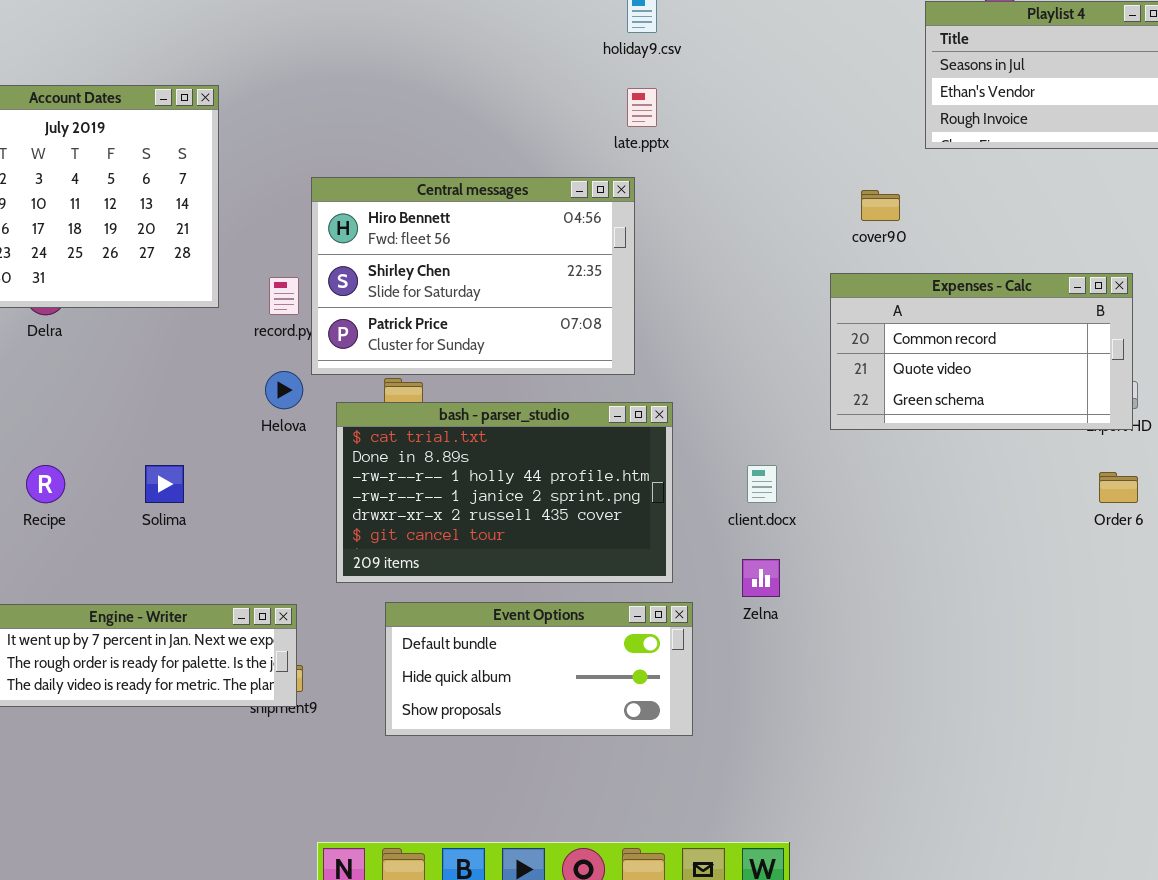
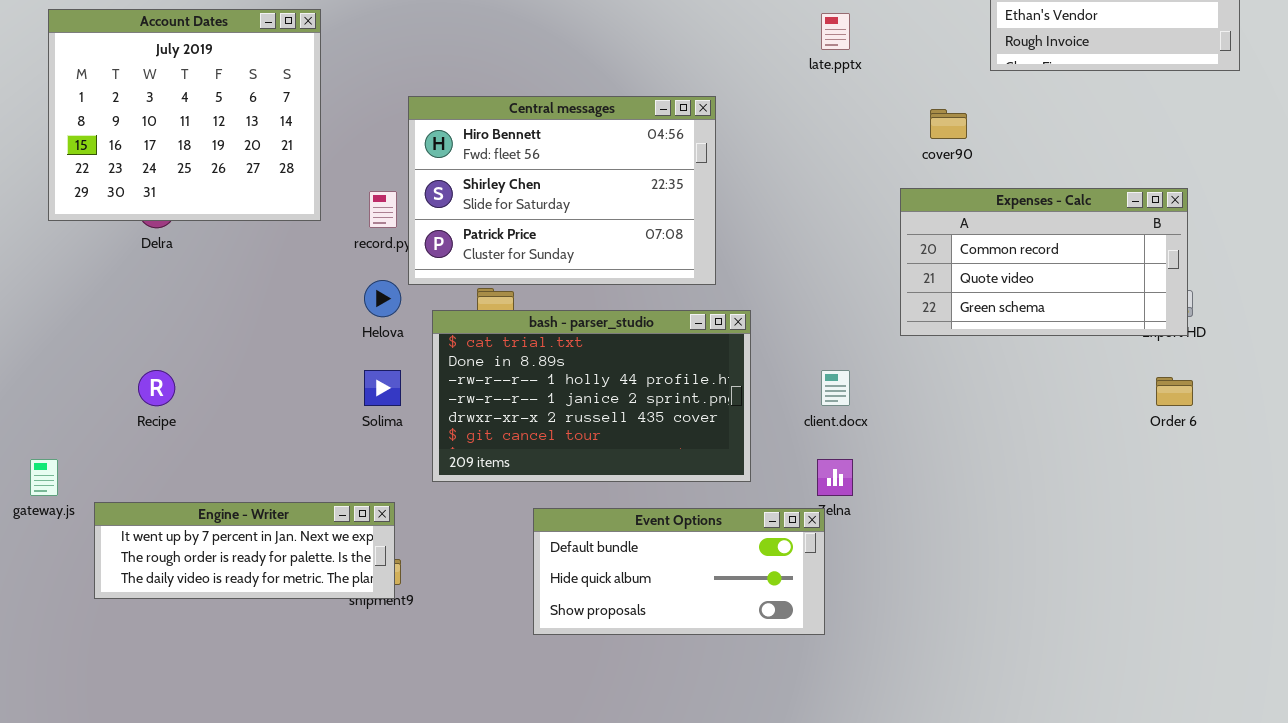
late.pptx: [627,88,657,127] -> [821,13,850,50], moved
Solima: [145,465,184,503] -> [364,370,401,406], moved
Event Options: [385,602,693,736] -> [533,508,825,635], moved

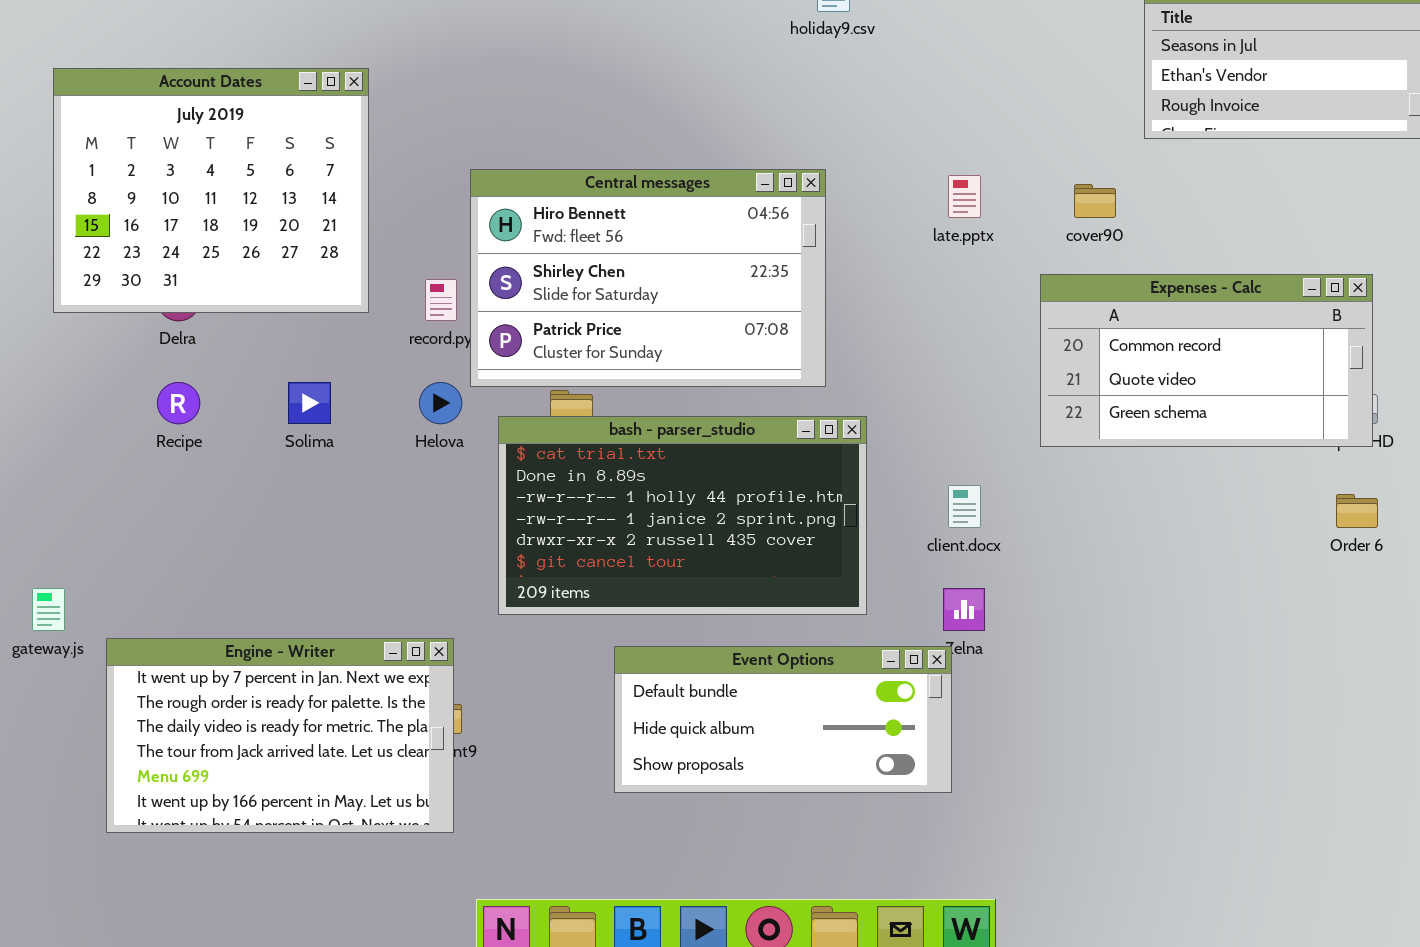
late.pptx: [821,13,850,50] -> [948,175,981,218], moved
Recipe: [138,370,175,406] -> [157,382,200,424], moved
Solima: [364,370,401,406] -> [288,382,331,424], moved
Engine - Writer: [94,502,395,599] -> [106,638,454,833], resized

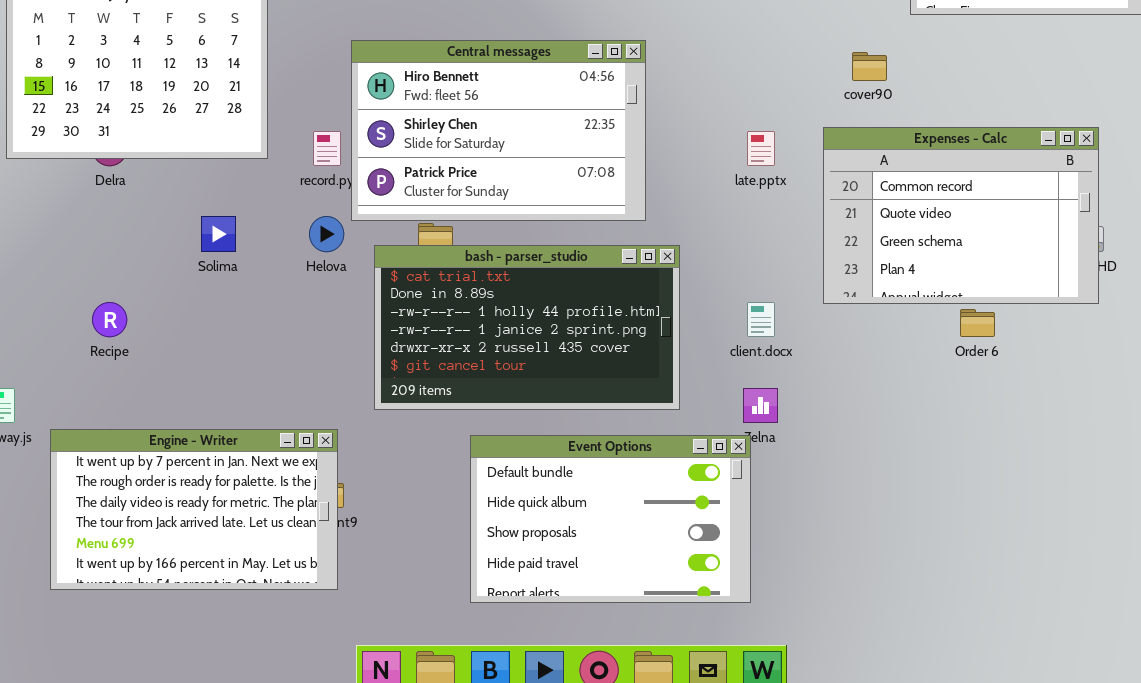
late.pptx: [948,175,981,218] -> [747,131,775,166], moved
Expenses - Calc: [1040,274,1373,447] -> [823,127,1099,304], resized
Recipe: [157,382,200,424] -> [92,302,127,337], moved
Order 6: [1336,494,1378,528] -> [960,309,995,337], moved
Event Options: [614,646,952,793] -> [470,435,751,603], resized

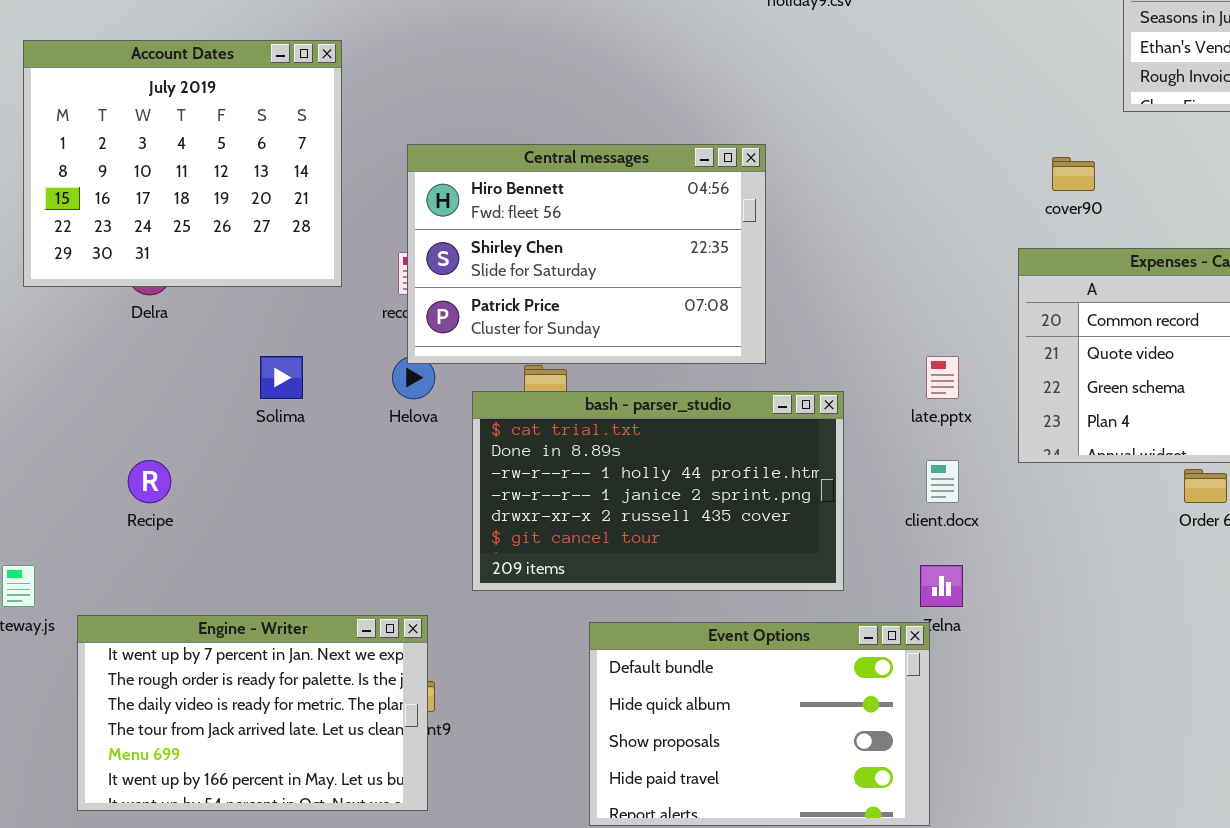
Central messages: [351,40,646,221] -> [407,144,766,364], moved
late.pptx: [747,131,775,166] -> [926,356,959,399], moved

